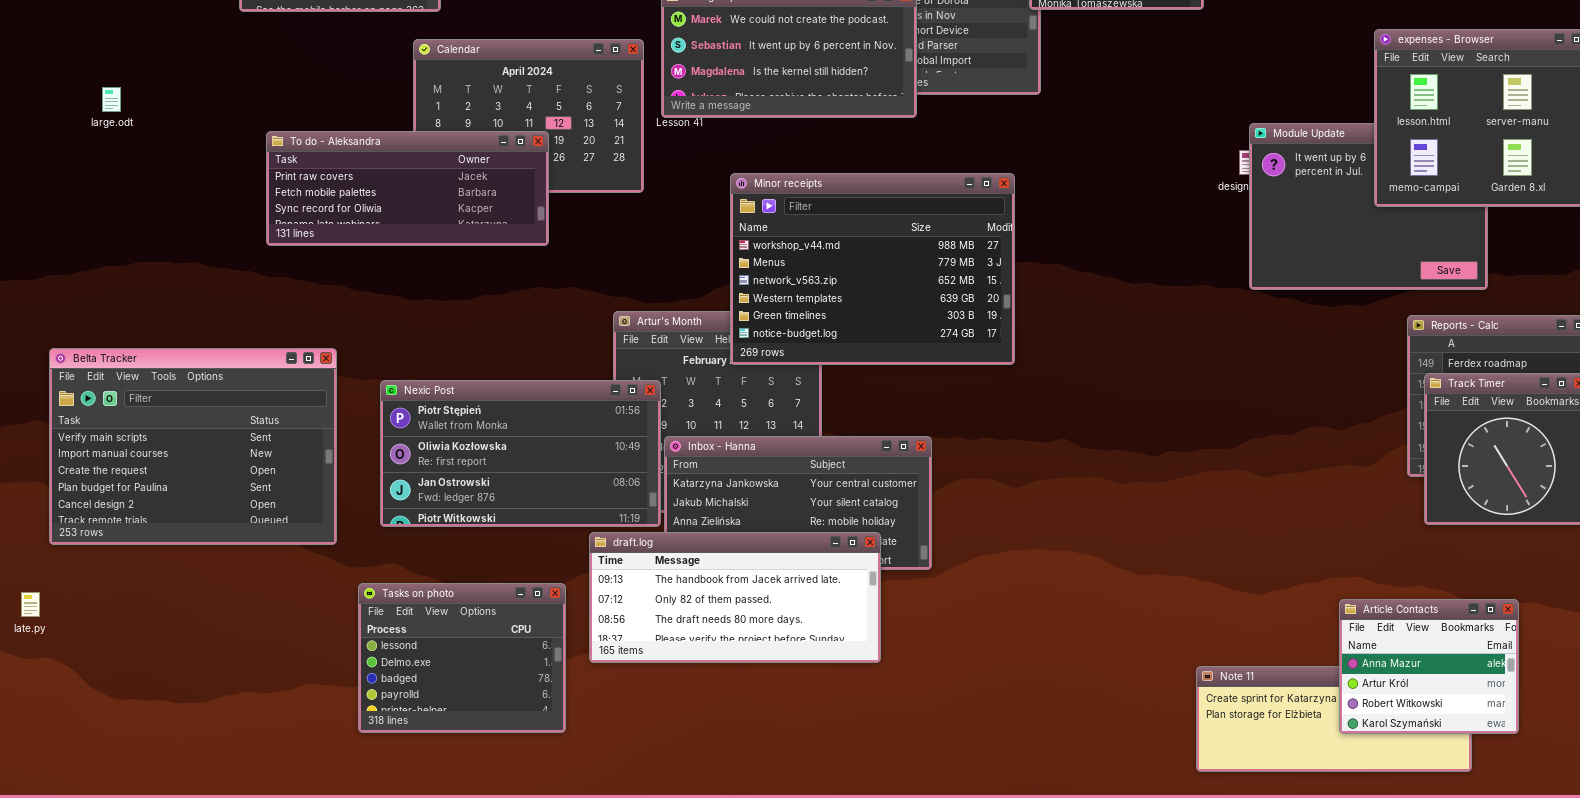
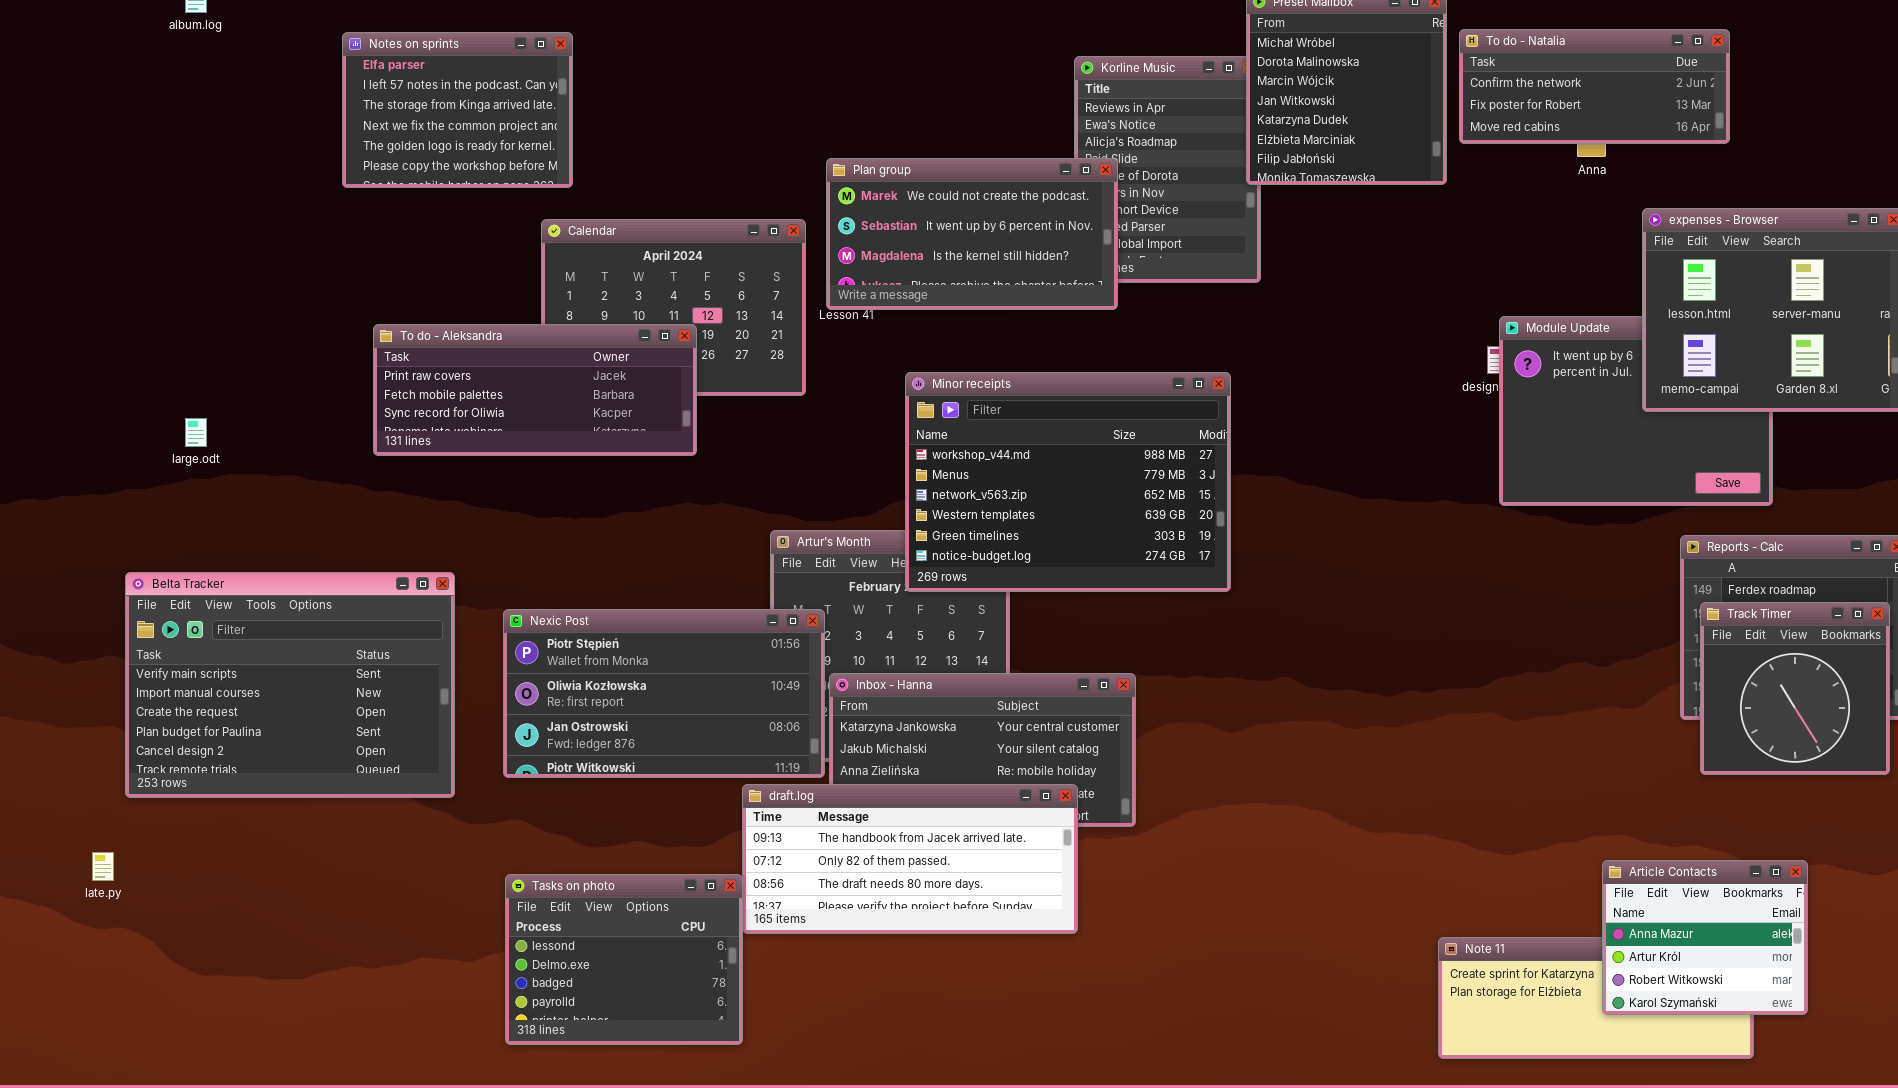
large.odt: [102,87,121,112] -> [185,418,207,447], moved
Tasks on photo: [358,583,566,733] -> [505,874,743,1045], moved

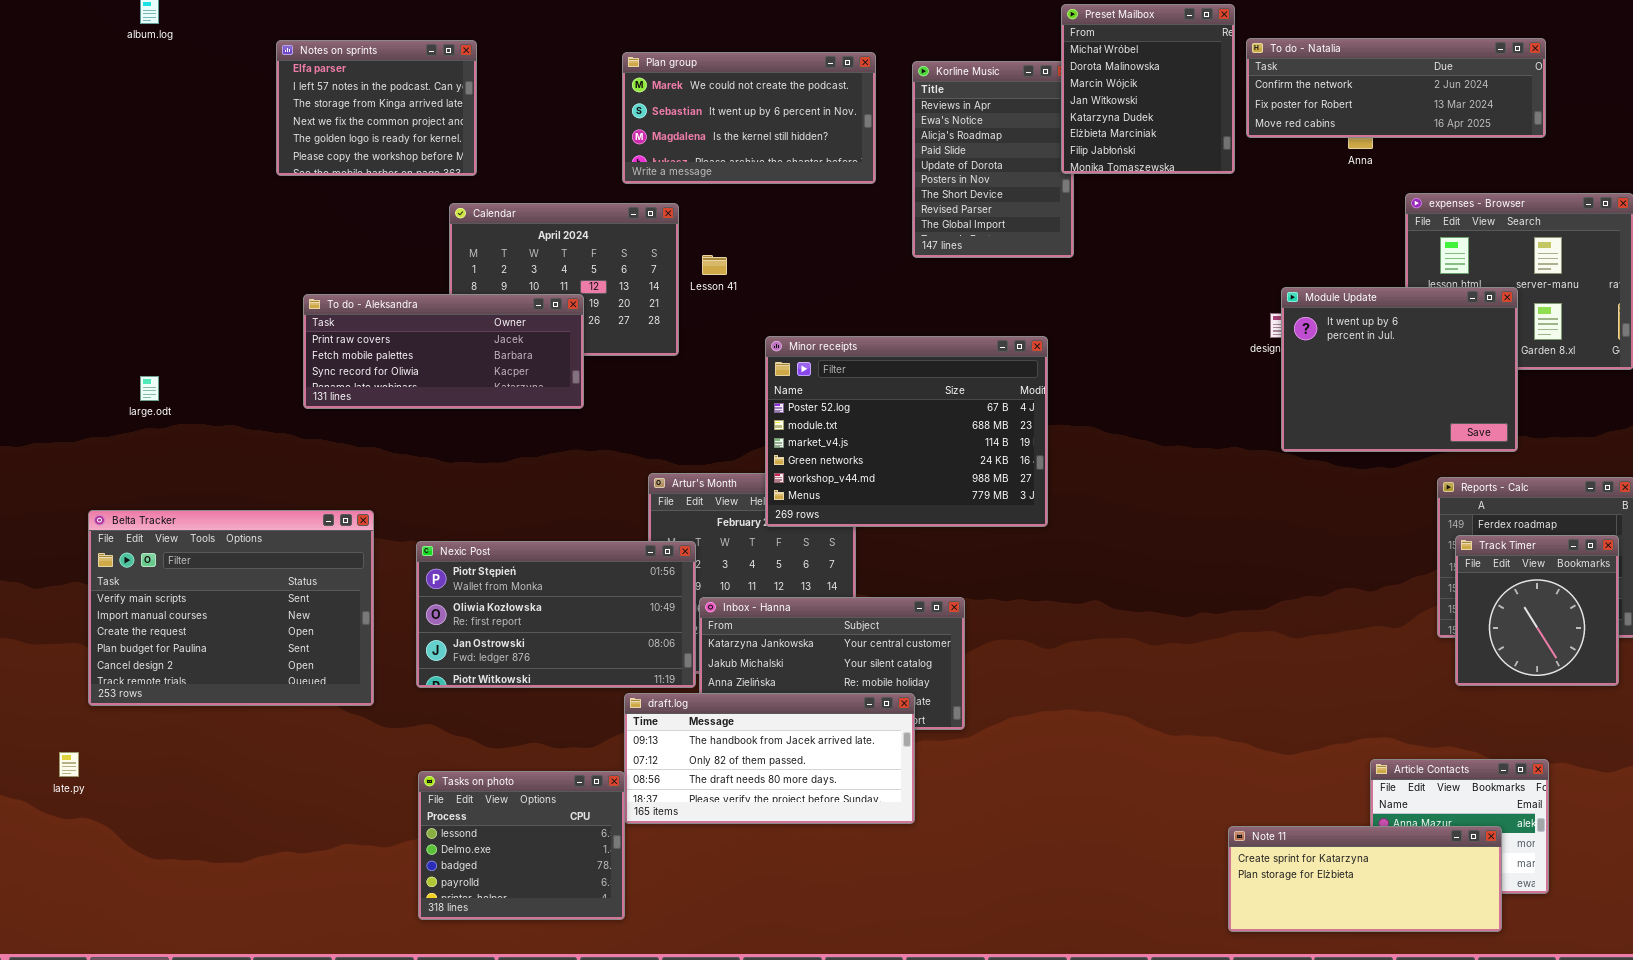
To do - Natalia: [1459,29,1730,144] -> [1246,38,1546,138], resized
Plan group: [826,158,1118,310] -> [622,52,876,184], moved
Module Update: [1499,316,1773,506] -> [1281,287,1518,452], raised
Minor receipts: [905,372,1231,592] -> [765,336,1048,527], scrolled up 4 rows
Note 11: [1438,937,1754,1059] -> [1228,826,1502,932], raised

